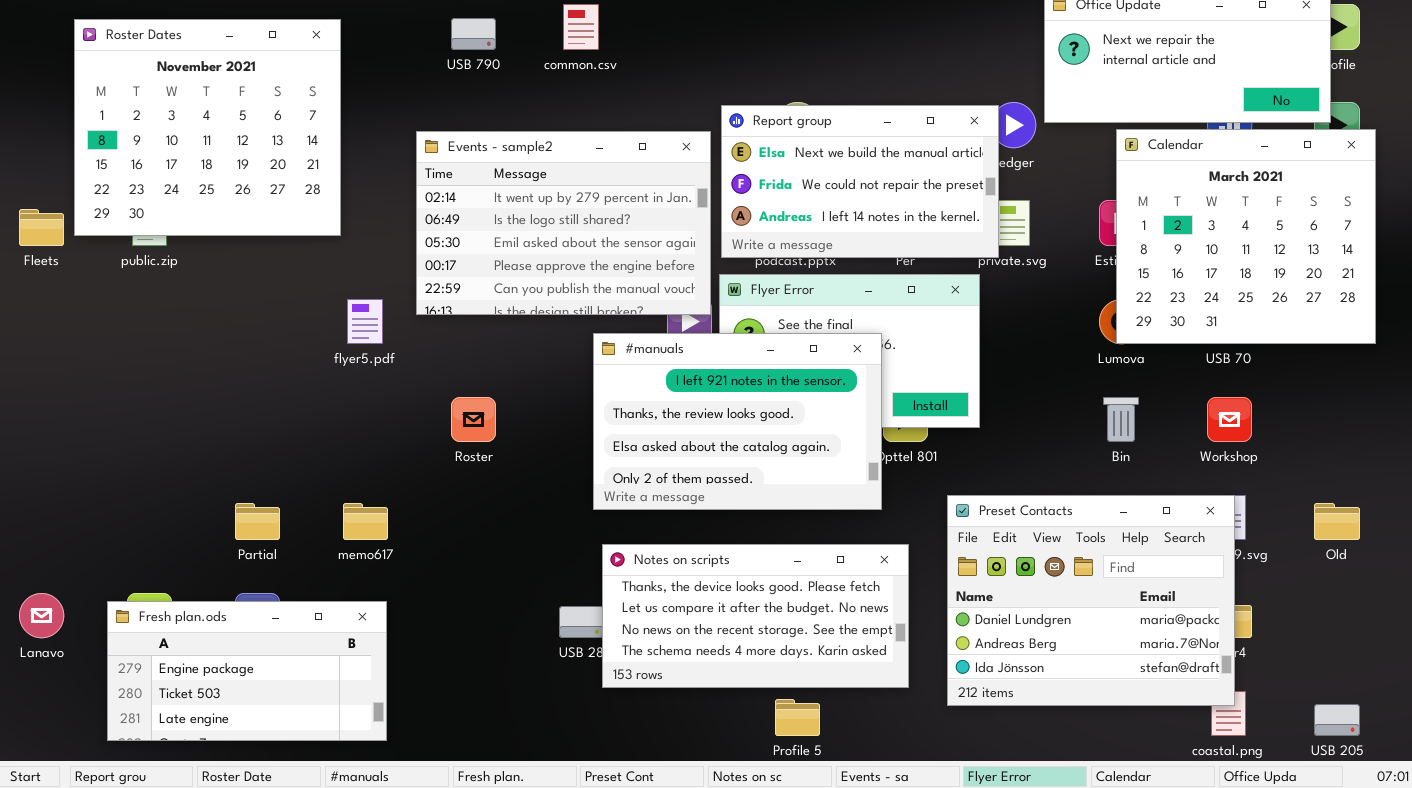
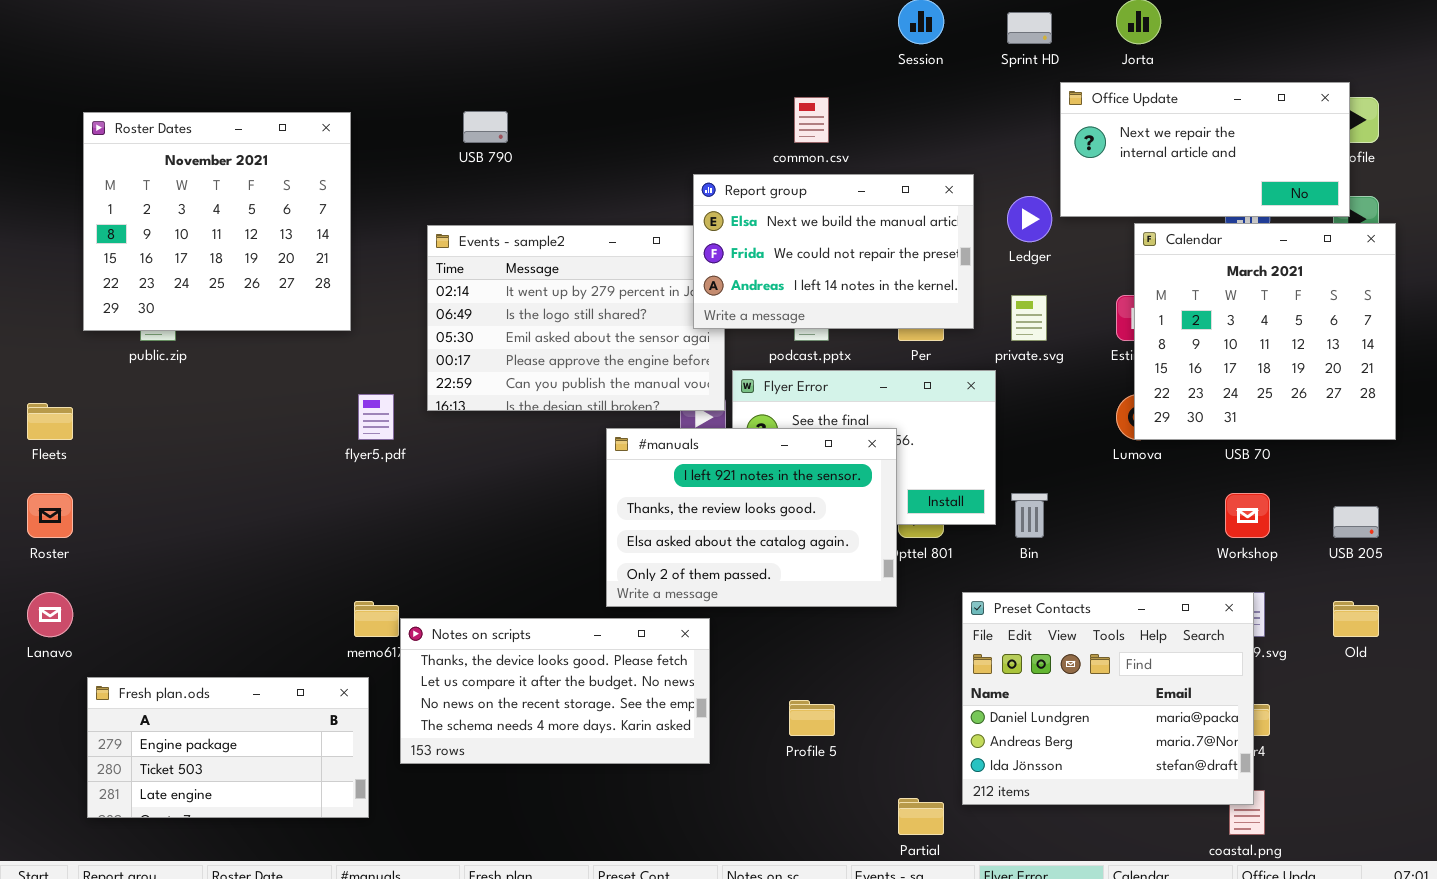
common.csv: [563,4,599,50] -> [794,97,829,143], moved
Report group: [721,105,999,258] -> [693,174,974,329], moved
Fleets: [19,209,64,246] -> [27,403,73,440], moved
Roster: [451,397,496,442] -> [27,493,73,538], moved
Bin: [1103,397,1139,442] -> [1011,493,1048,538], moved
Partial: [235,503,280,540] -> [898,798,944,835], moved
Notes on scripts: [602,544,909,688] -> [400,618,710,764], moved
Lanavo: [19,593,64,638] -> [27,592,73,637], moved
Fresh plan.ods: [107,601,387,741] -> [87,677,369,818], moved
Profile 5: [775,699,820,736] -> [789,700,835,736], moved
USB 205: [1314,704,1360,736] -> [1333,506,1379,538], moved

